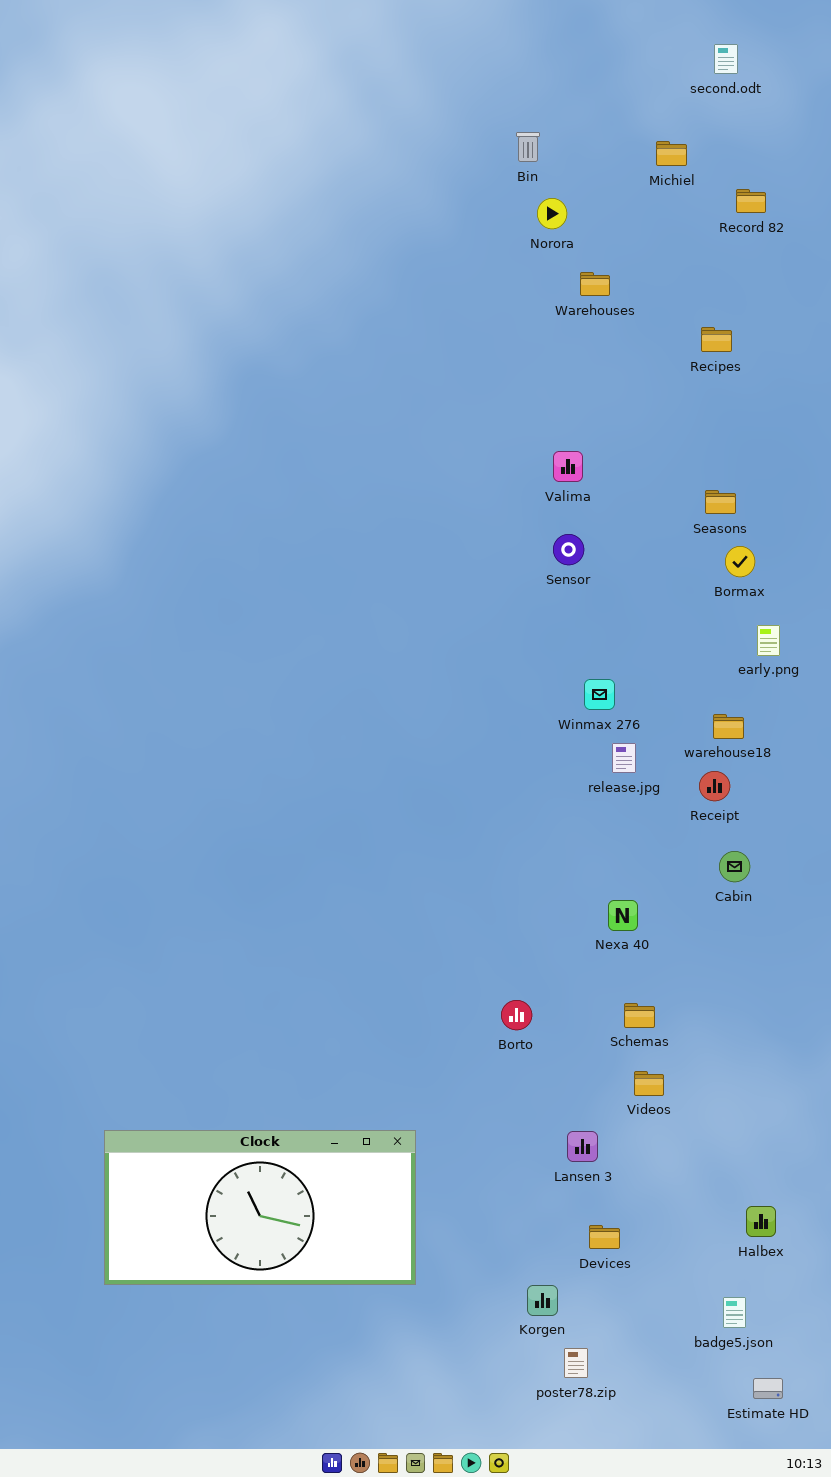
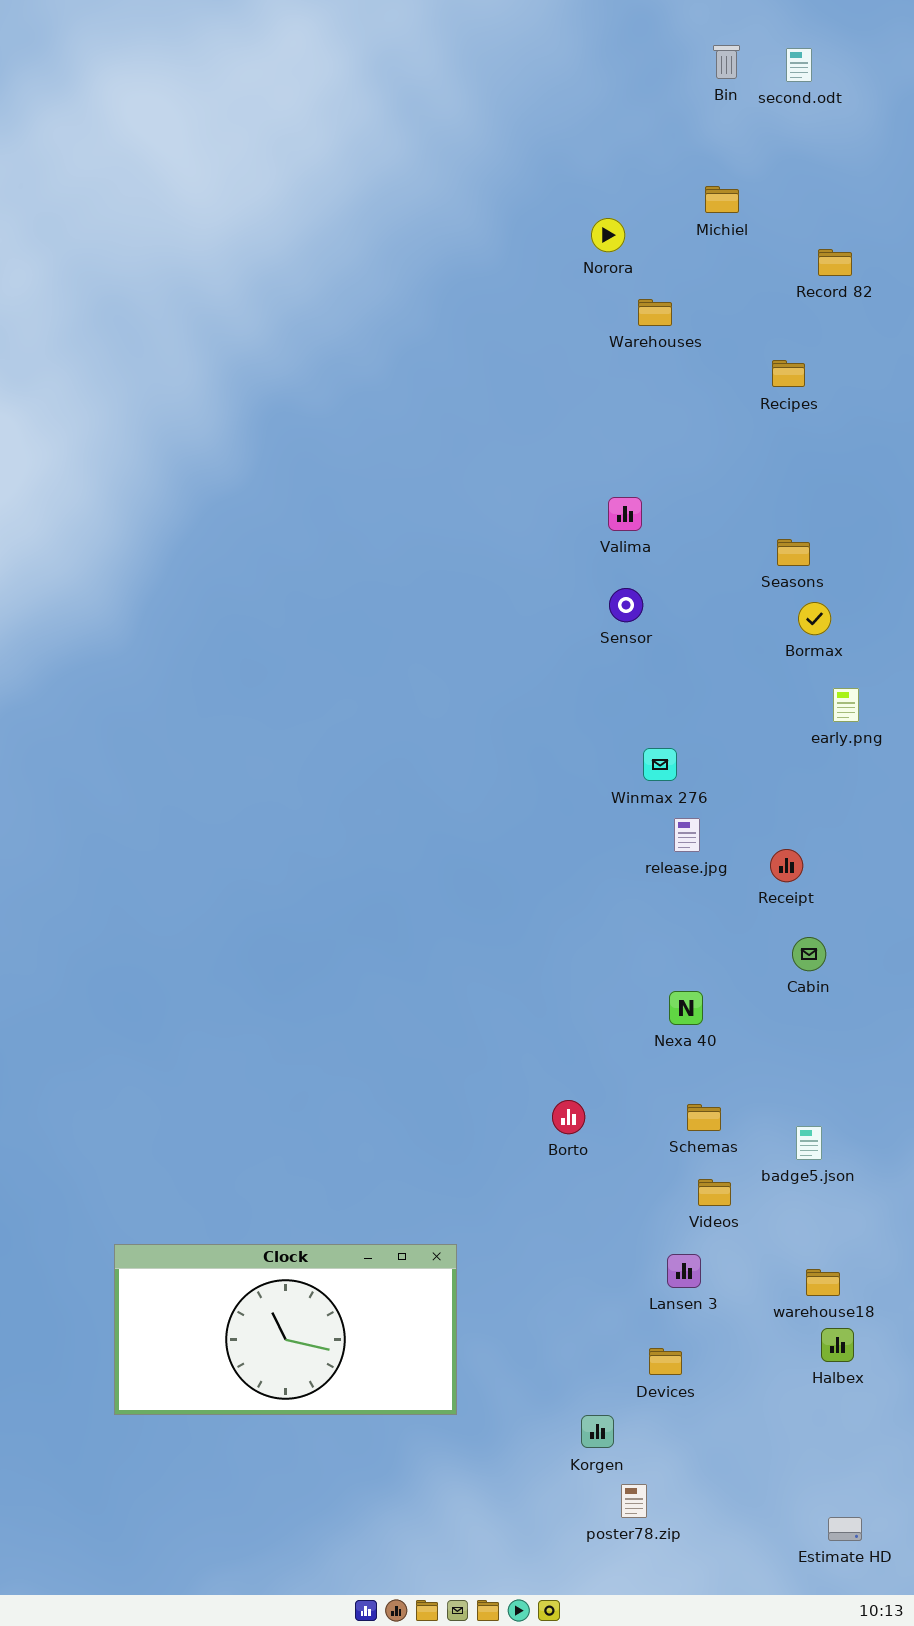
Bin: [516,132,540,162] -> [713,45,740,79], moved
Michiel: [656,141,687,166] -> [705,186,739,213], moved
Record 82: [736,189,766,213] -> [818,249,852,276], moved
warehouse18: [713,714,744,739] -> [806,1269,840,1296], moved
Lansen 3: [567,1131,598,1162] -> [667,1254,701,1288], moved
badge5.json: [723,1297,746,1328] -> [796,1126,822,1160], moved

